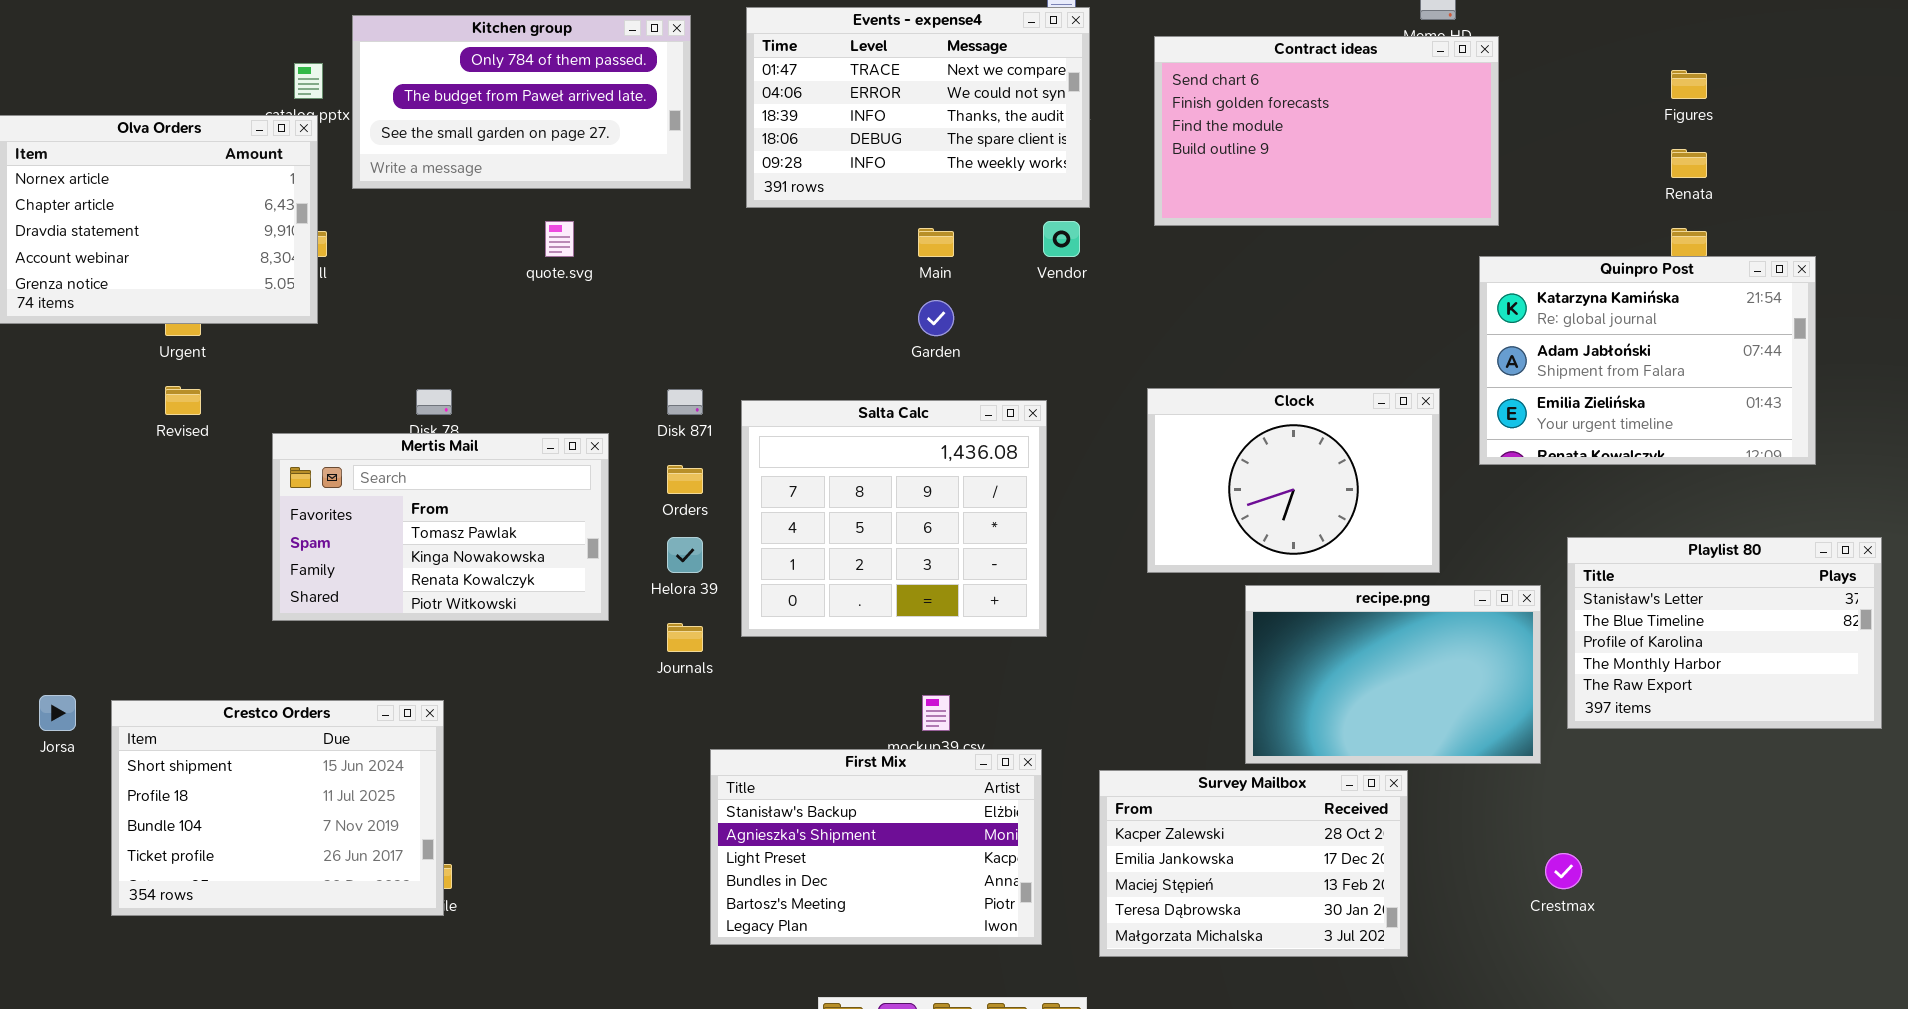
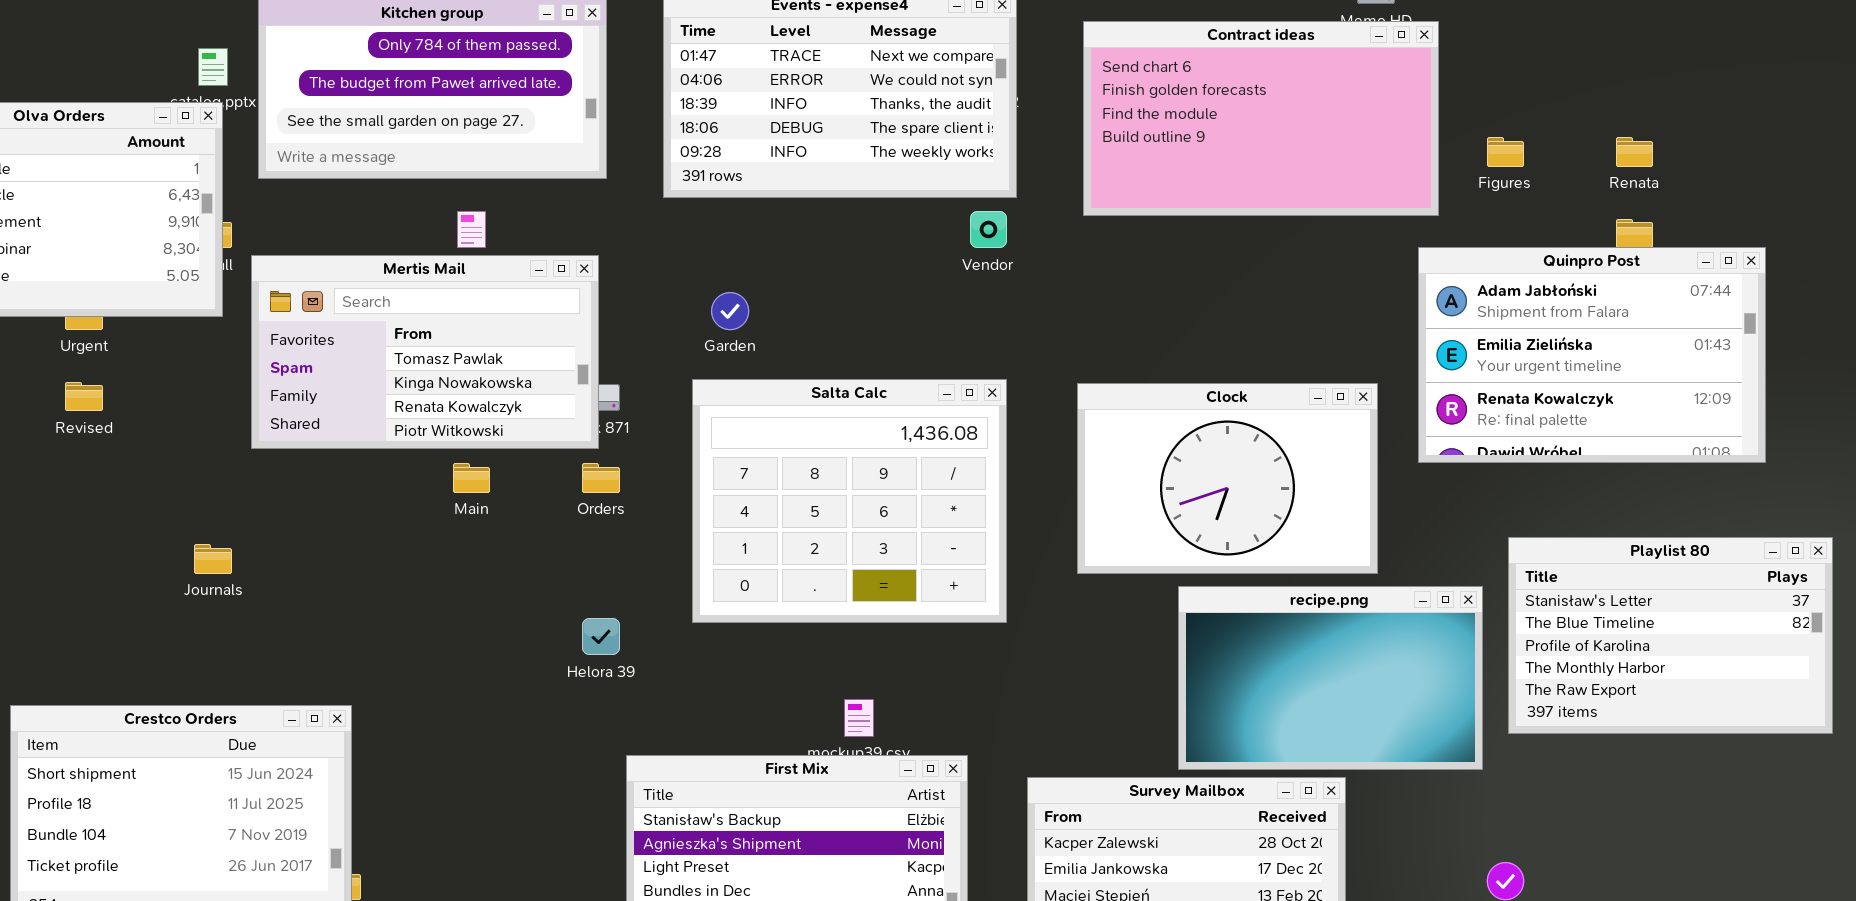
Figures: [1671,70,1707,99] -> [1487,137,1524,167], moved
Main: [918,228,954,257] -> [453,463,490,493], moved
Quinpro Post: [1479,256,1816,465] -> [1418,247,1766,463], scrolled down 1 row
Garden: [918,300,954,336] -> [711,292,749,330], moved
Salta Calc: [741,400,1047,637] -> [692,379,1007,623], moved
Mertis Mail: [272,433,609,621] -> [251,255,599,449], moved
Helora 39: [667,537,703,573] -> [582,618,620,655], moved
Journals: [667,623,703,652] -> [194,544,232,574], moved

